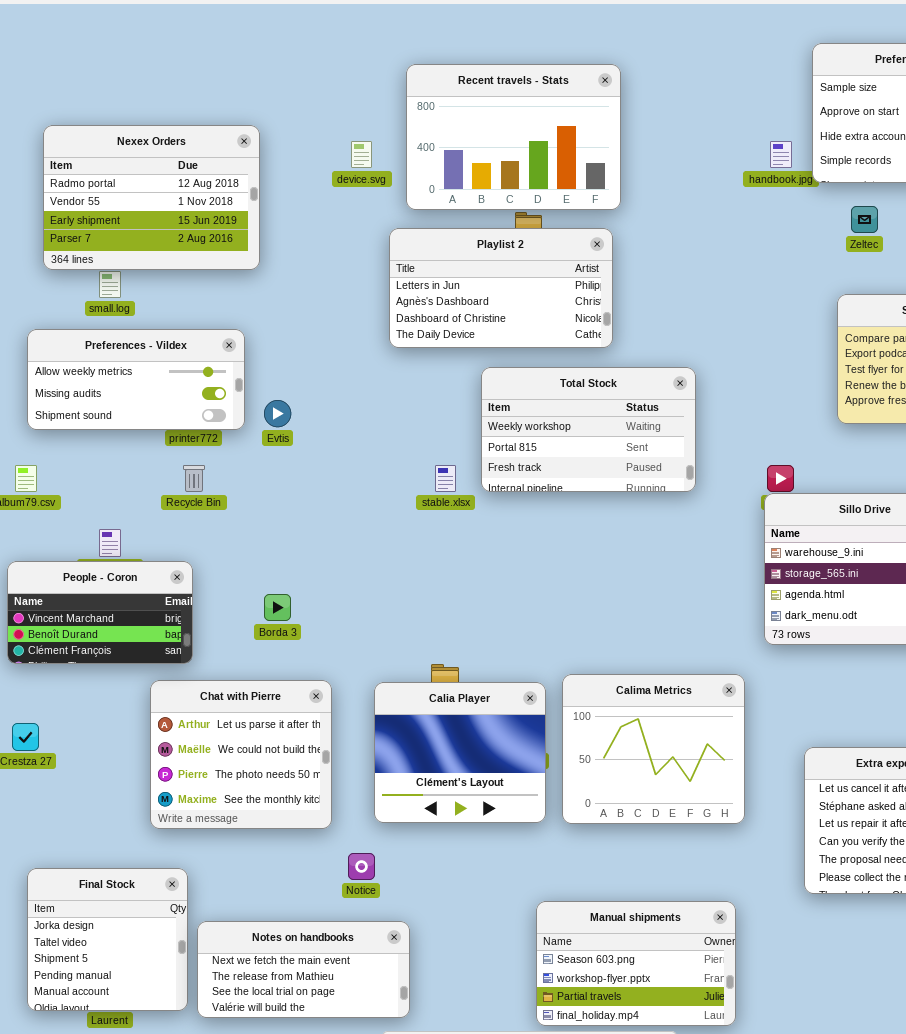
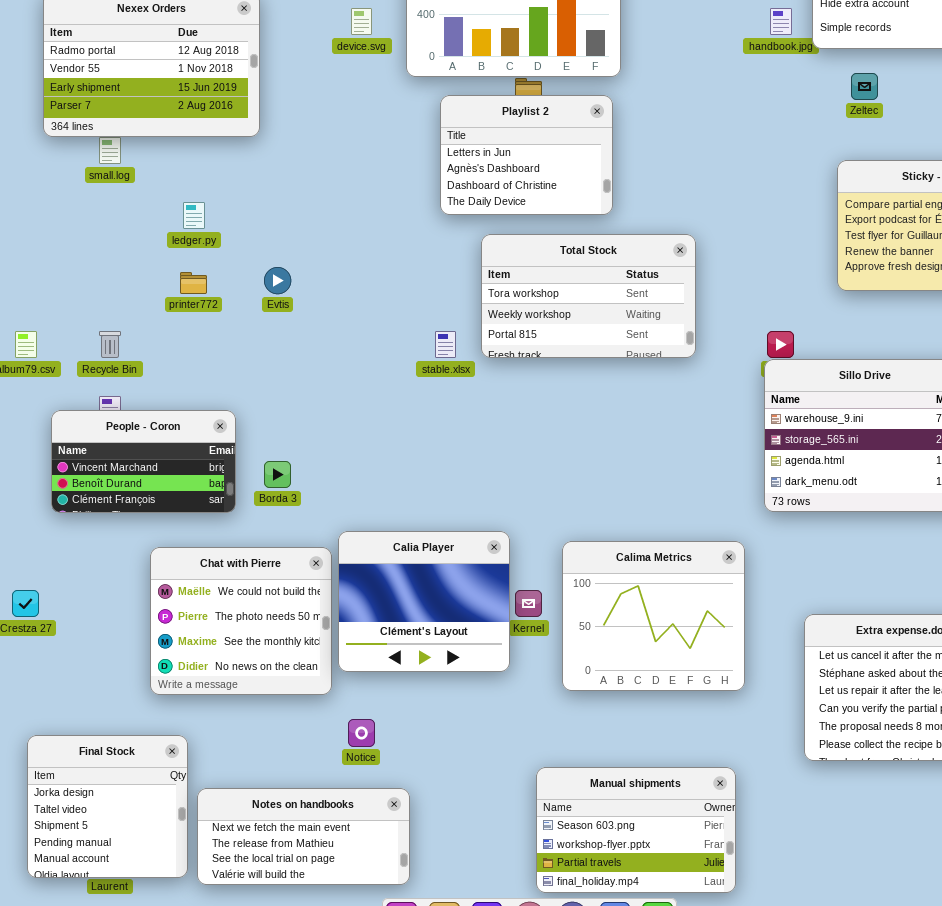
Playlist 2: [389,228,613,348] -> [440,95,613,215], resized
Preferences - Vildex: [27,329,245,430] -> none, closed
Total Stock: [481,367,696,492] -> [481,234,696,358], scrolled up 1 row
Recycle Bin: [183,465,205,492] -> [99,331,121,358], moved
People - Coron: [7,561,193,664] -> [51,410,236,513], moved
Chat with Pierre: [150,680,332,829] -> [150,547,332,695], scrolled down 1 row
Calia Player: [374,682,546,823] -> [338,531,510,672], moved

